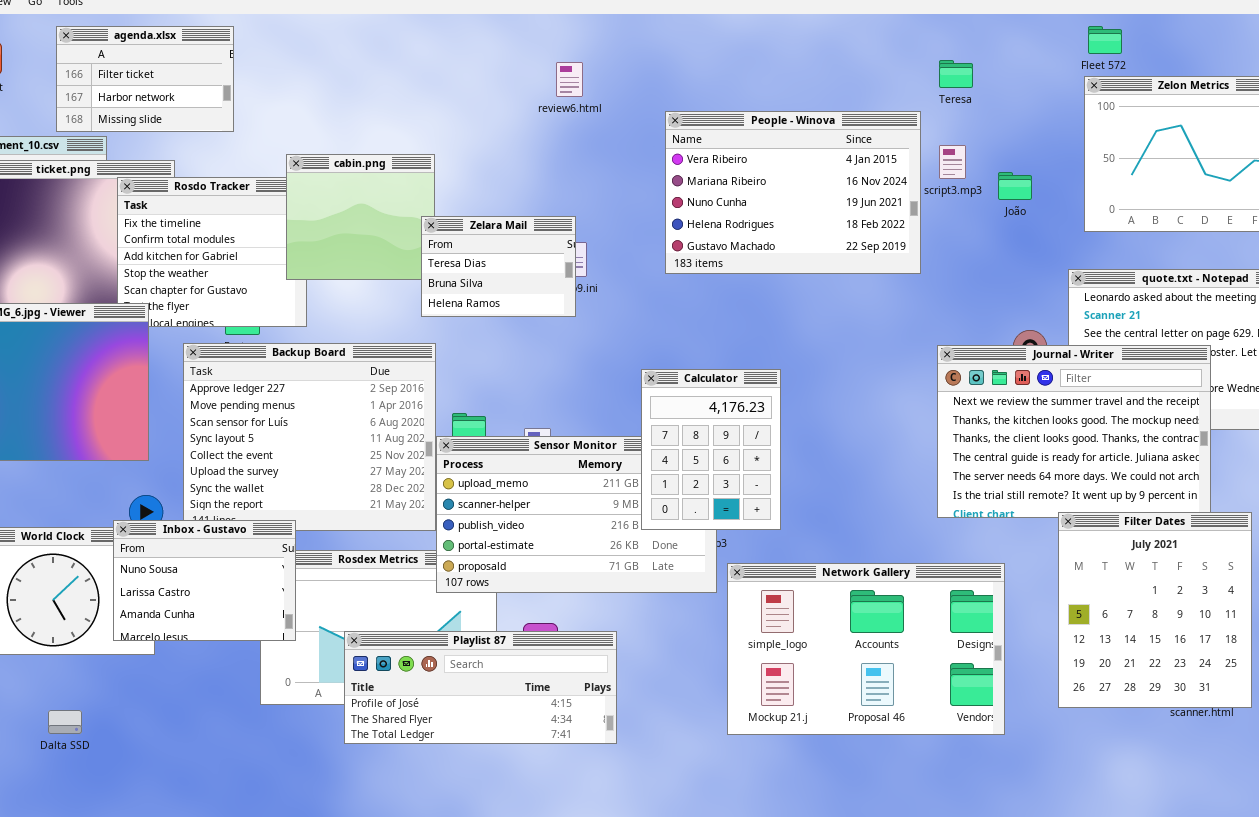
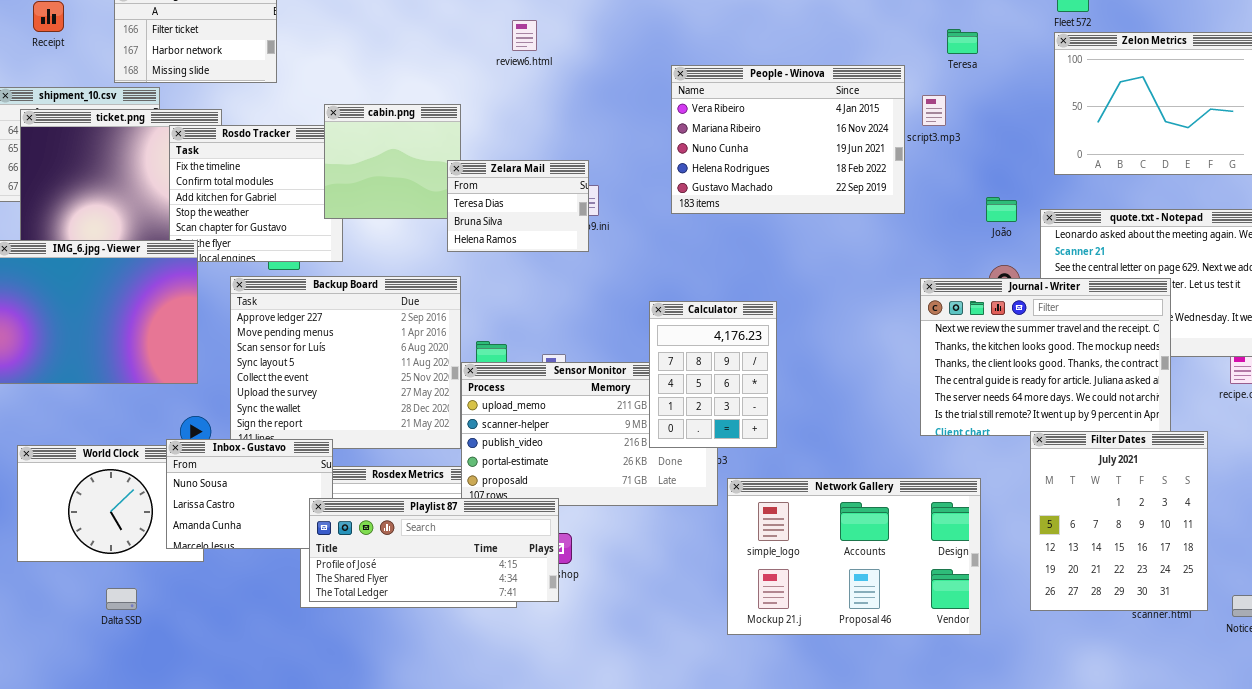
Teresa: [939,60,973,88] -> [947,29,978,54], moved
review6.html: [556,62,583,97] -> [512,20,537,51], moved
João: [998,172,1032,200] -> [986,197,1017,222], moved
Playlist 87: [344,631,617,744] -> [309,498,559,602], moved
Dalta SSD: [48,710,82,734] -> [106,588,137,610], moved

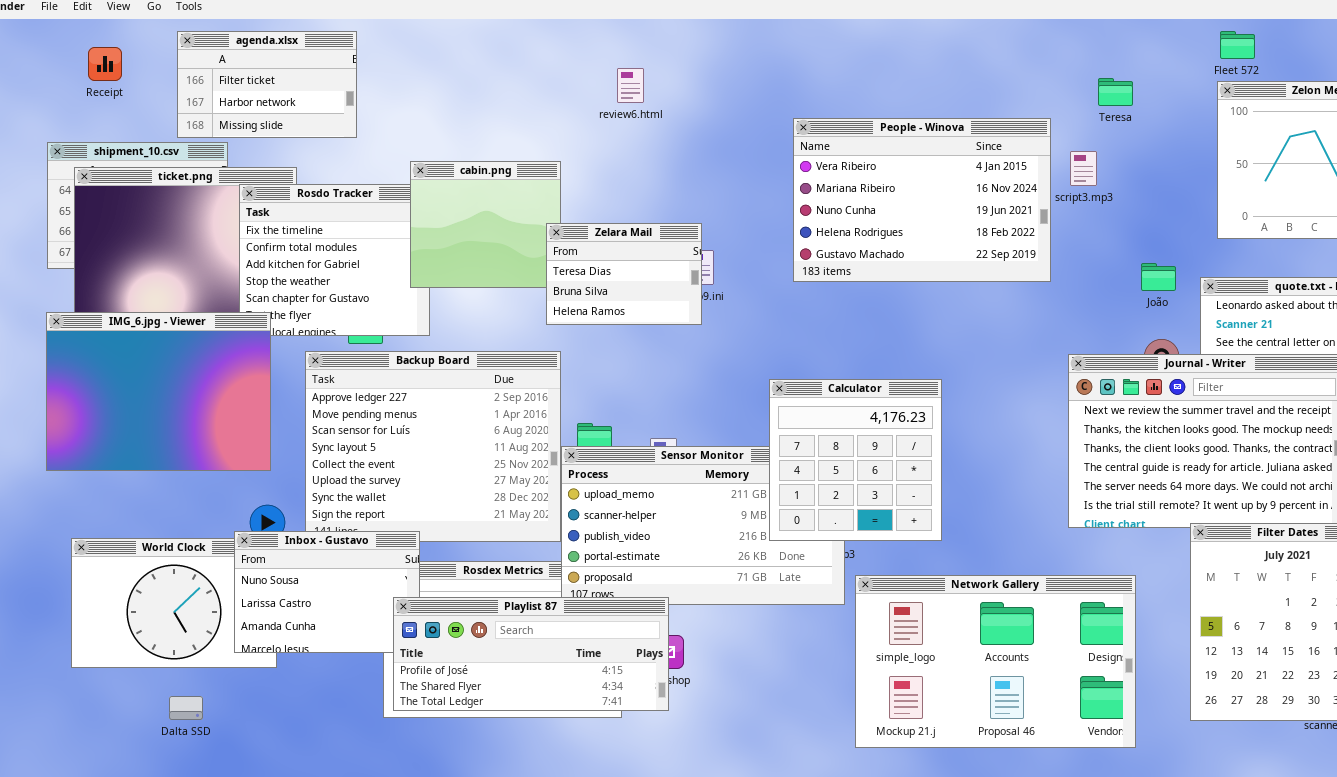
Calculator: [649,301,777,448] -> [769,379,942,541], resized

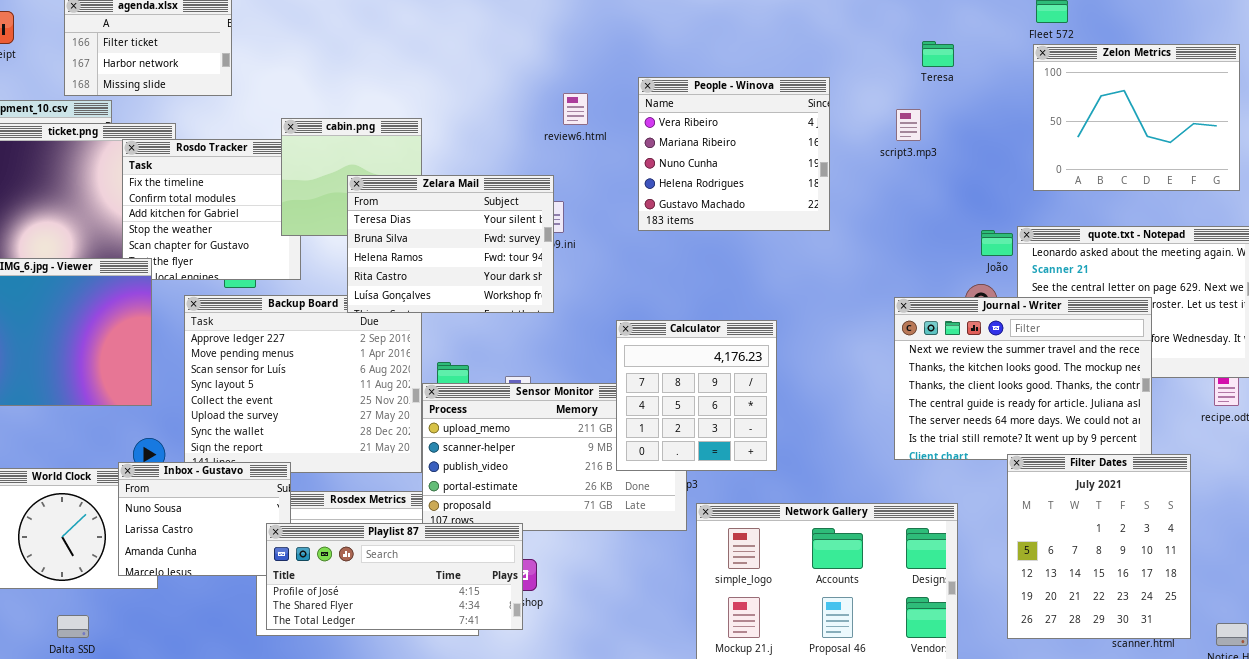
review6.html: [617,68,644,103] -> [563,93,588,125], moved
People - Winova: [793,118,1051,282] -> [638,77,830,231], resized
Zelara Mail: [546,223,702,325] -> [347,175,554,313], resized
João: [1141,263,1176,291] -> [981,230,1013,256], moved

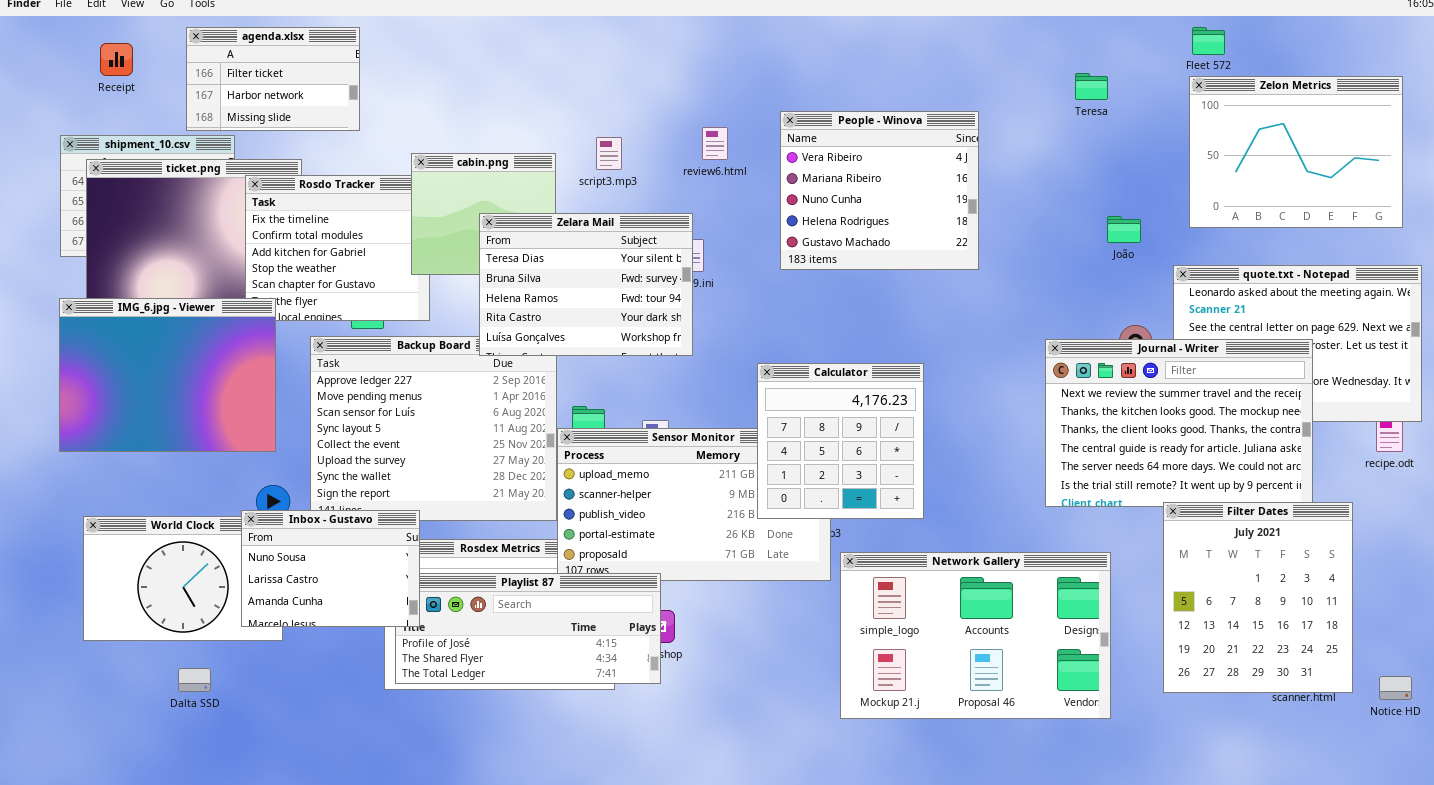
script3.mp3: [896,109,921,141] -> [596,137,622,170], moved
João: [981,230,1013,256] -> [1107,216,1141,243], moved
Inbox - Gustavo: [118,462,291,576] -> [241,510,420,627], raised

